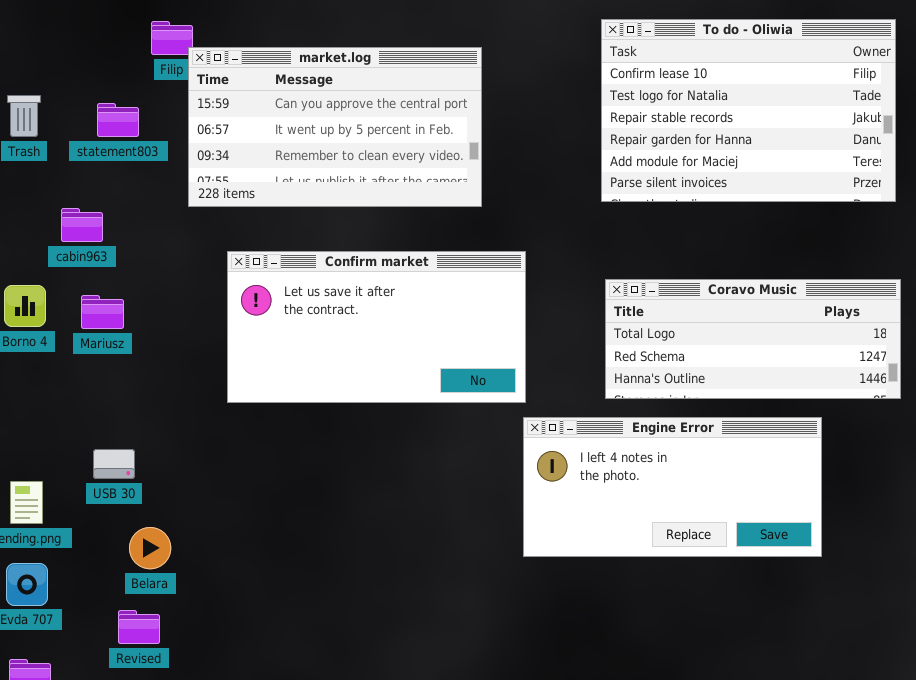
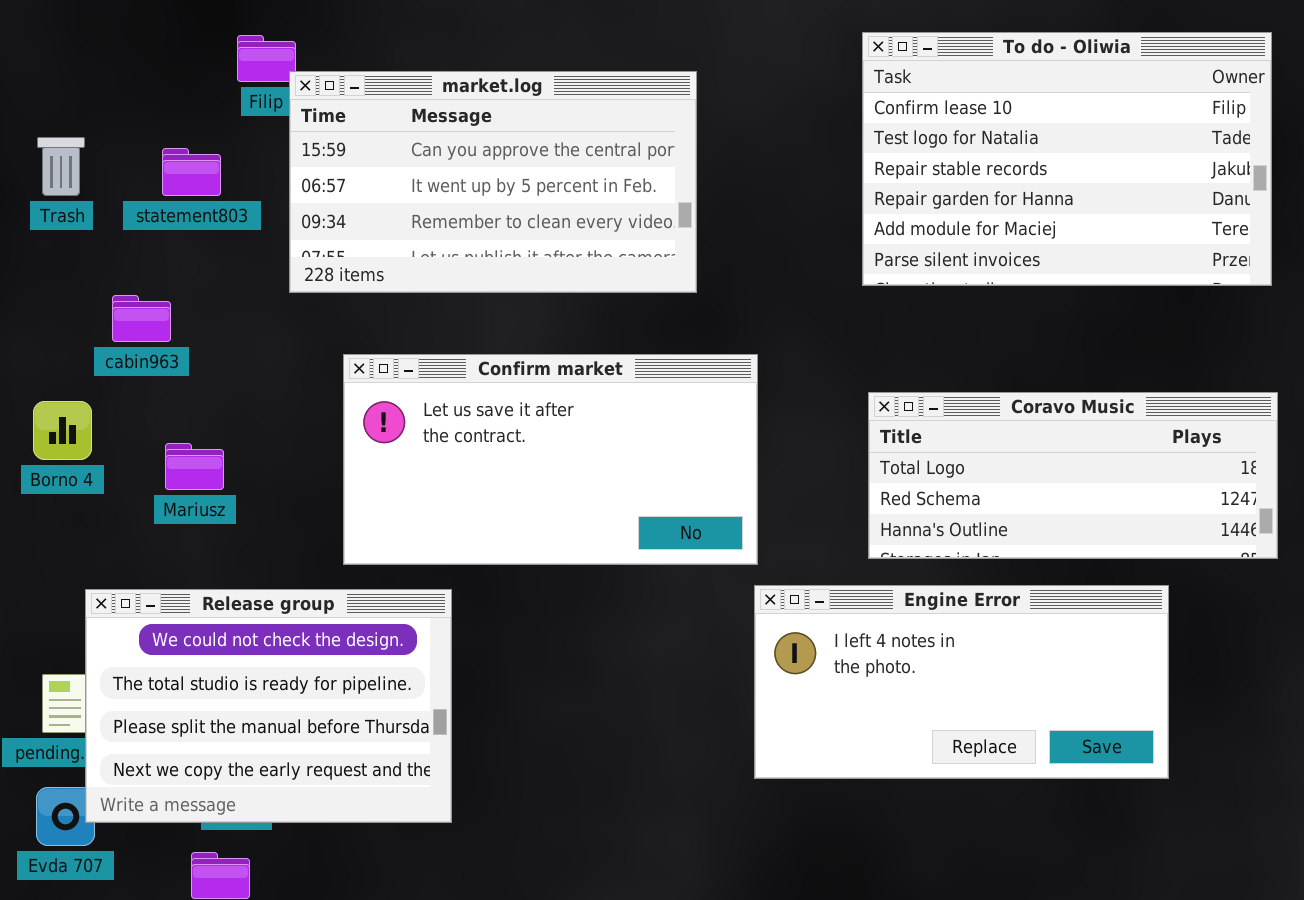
Mariusz: [81,295,124,329] -> [165,443,224,490], moved
Release group: none -> [85,589,452,823], opened

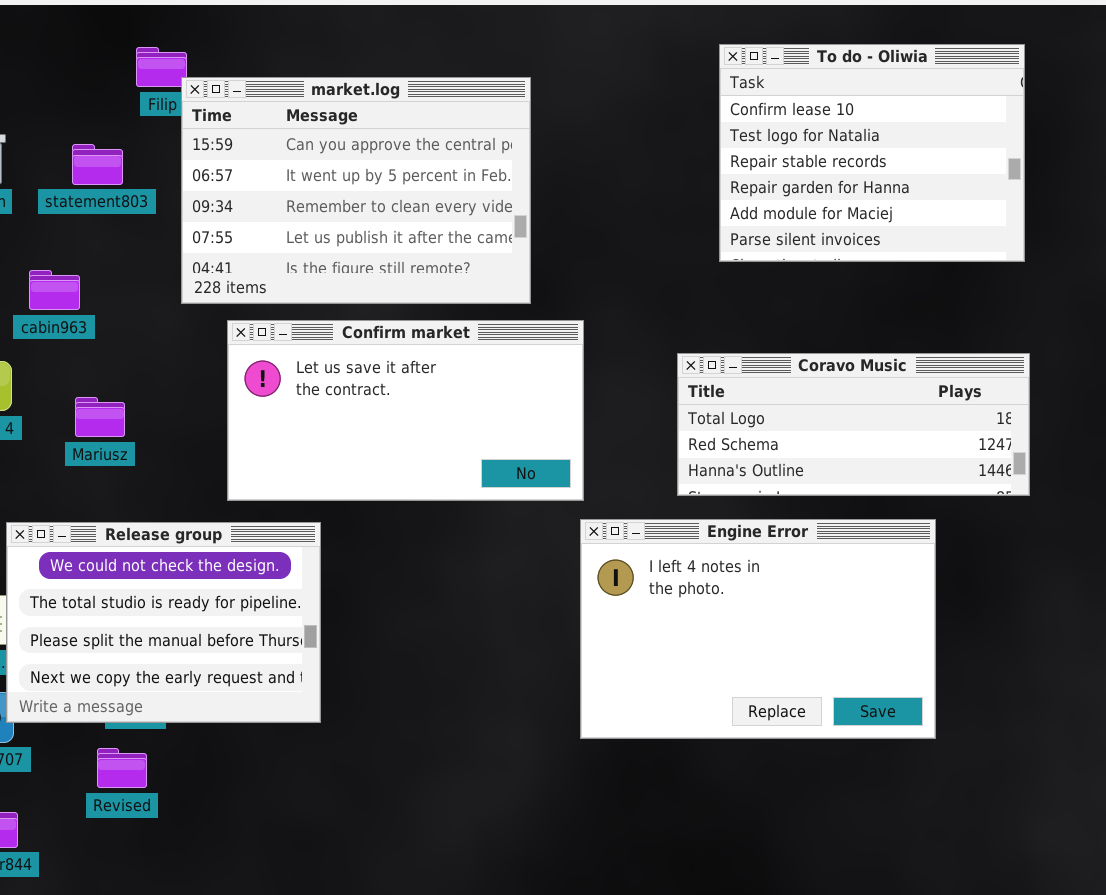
To do - Oliwia: [862,32,1272,286] -> [719,44,1025,262], resized
market.log: [289,71,697,293] -> [181,77,531,304], resized
Engine Error: [754,585,1169,779] -> [580,519,936,739], resized

